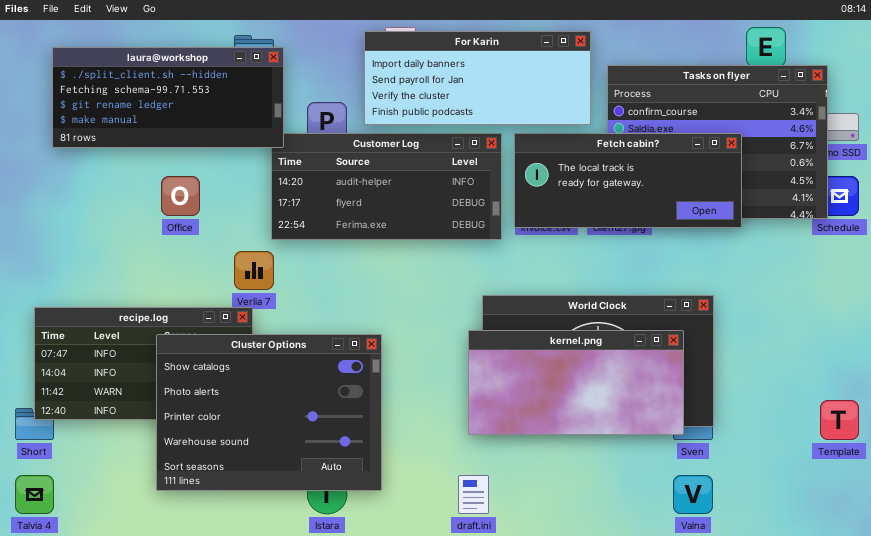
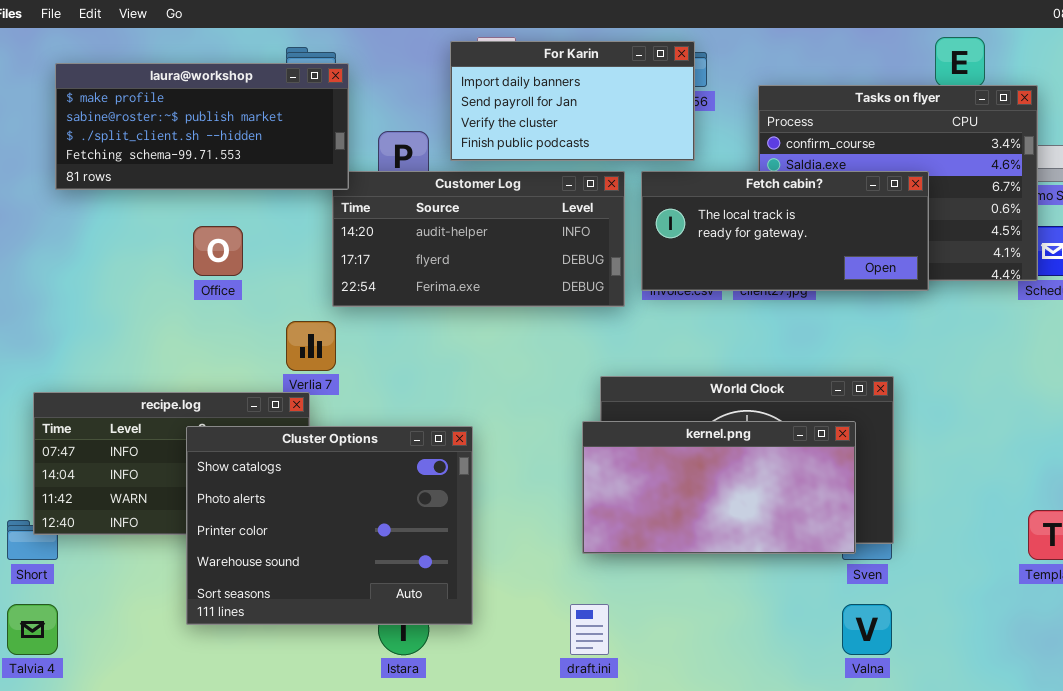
For Karin: [364,31,591,125] -> [450,41,695,161], resized
laura@workshop: [52,47,284,148] -> [55,63,349,190], scrolled up 2 rows

